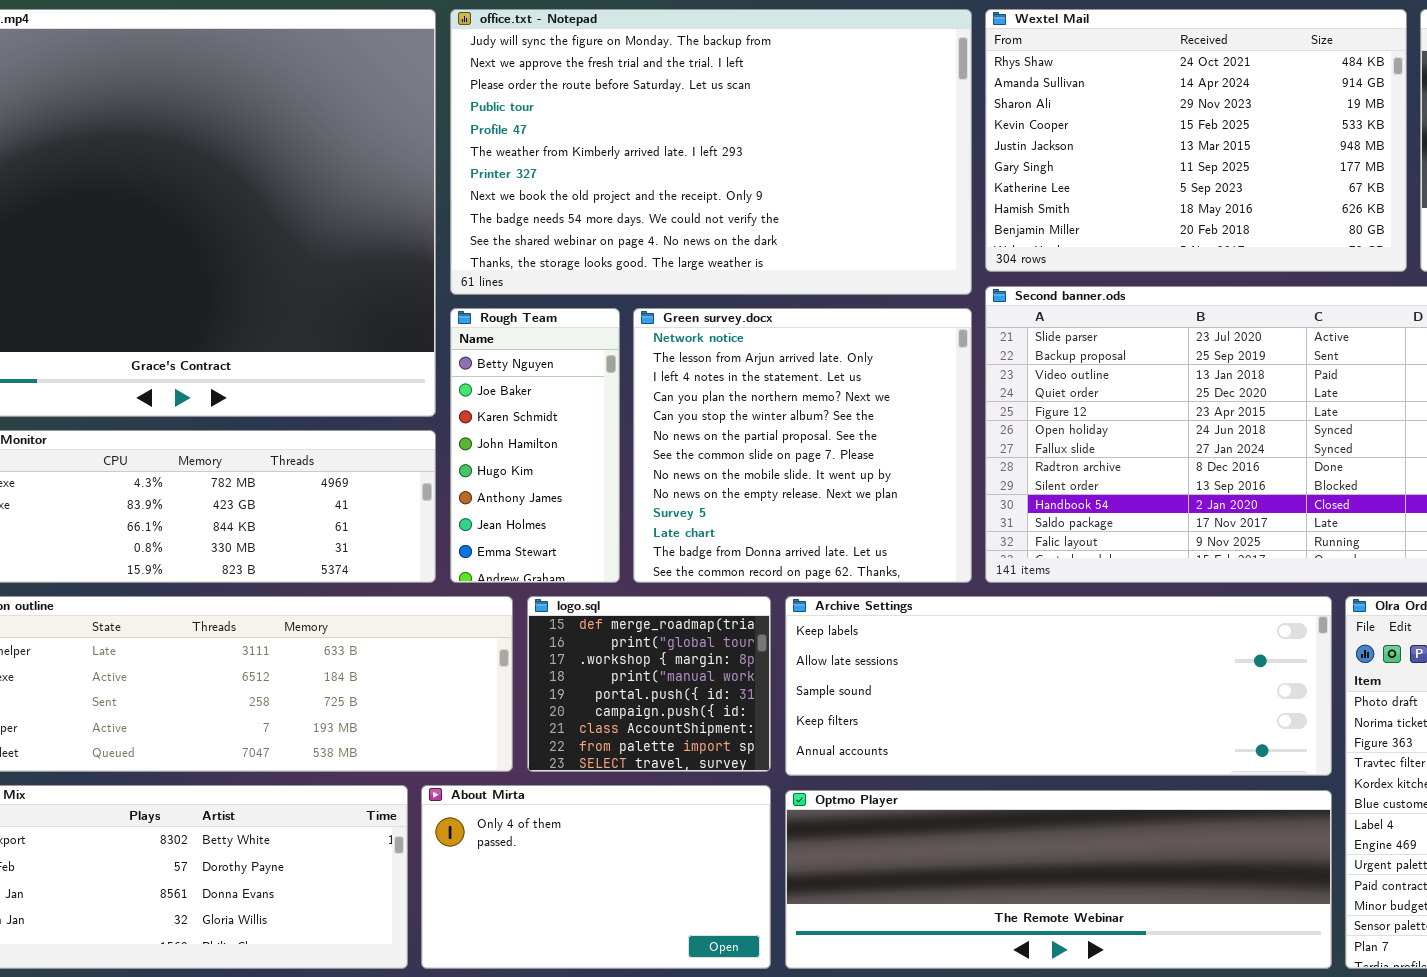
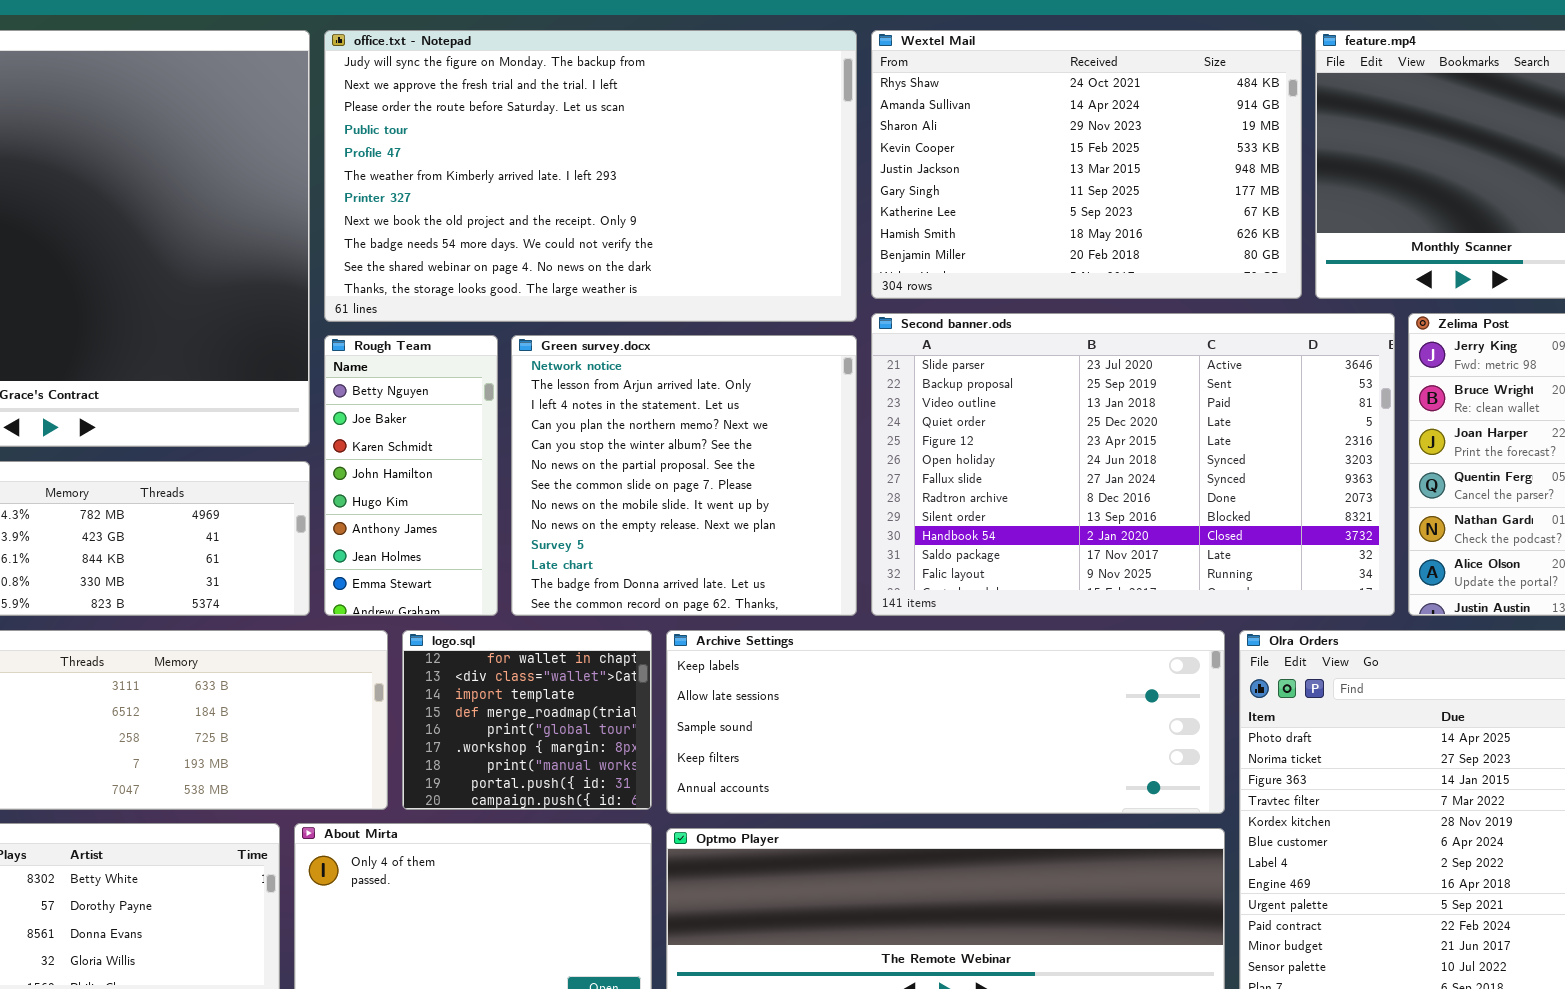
logo.sql: [527,596,771,772] -> [402,630,652,810], scrolled up 3 rows

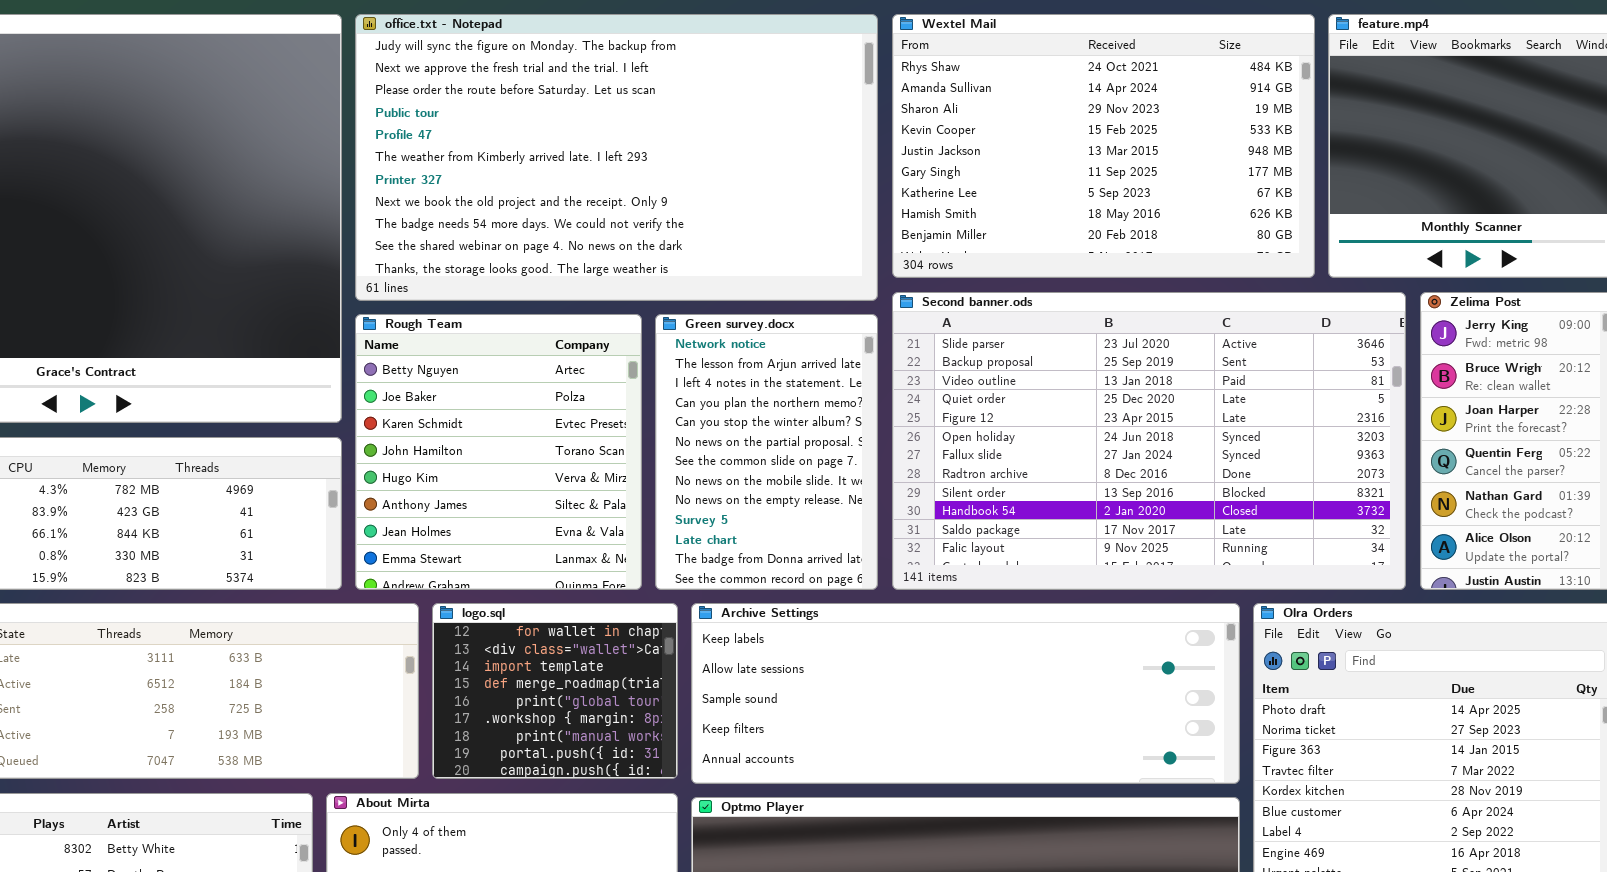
Rough Team: [324,335,498,616] -> [355,314,642,590], resized
Green survey.docx: [511,335,857,616] -> [655,314,878,590], resized

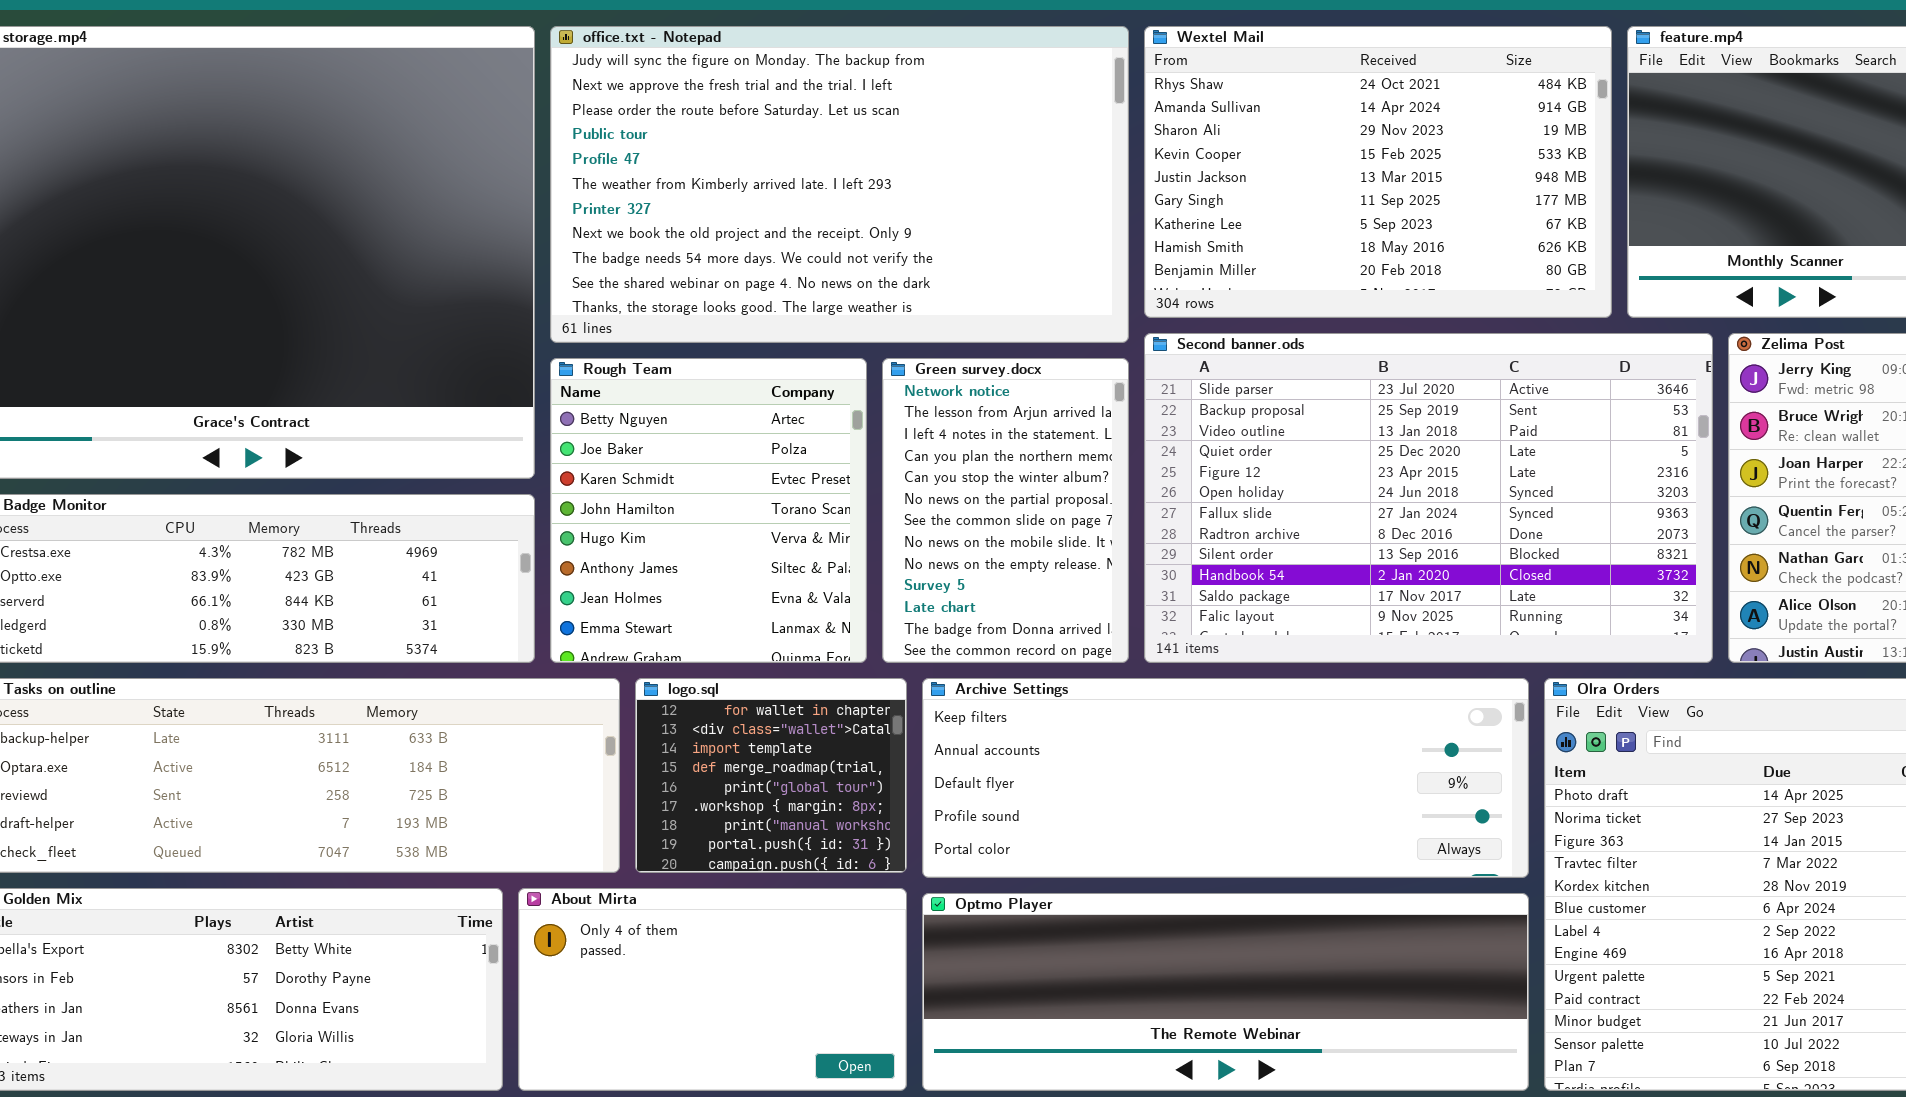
Archive Settings: [691,603,1240,784] -> [922,678,1529,878], scrolled down 3 rows

